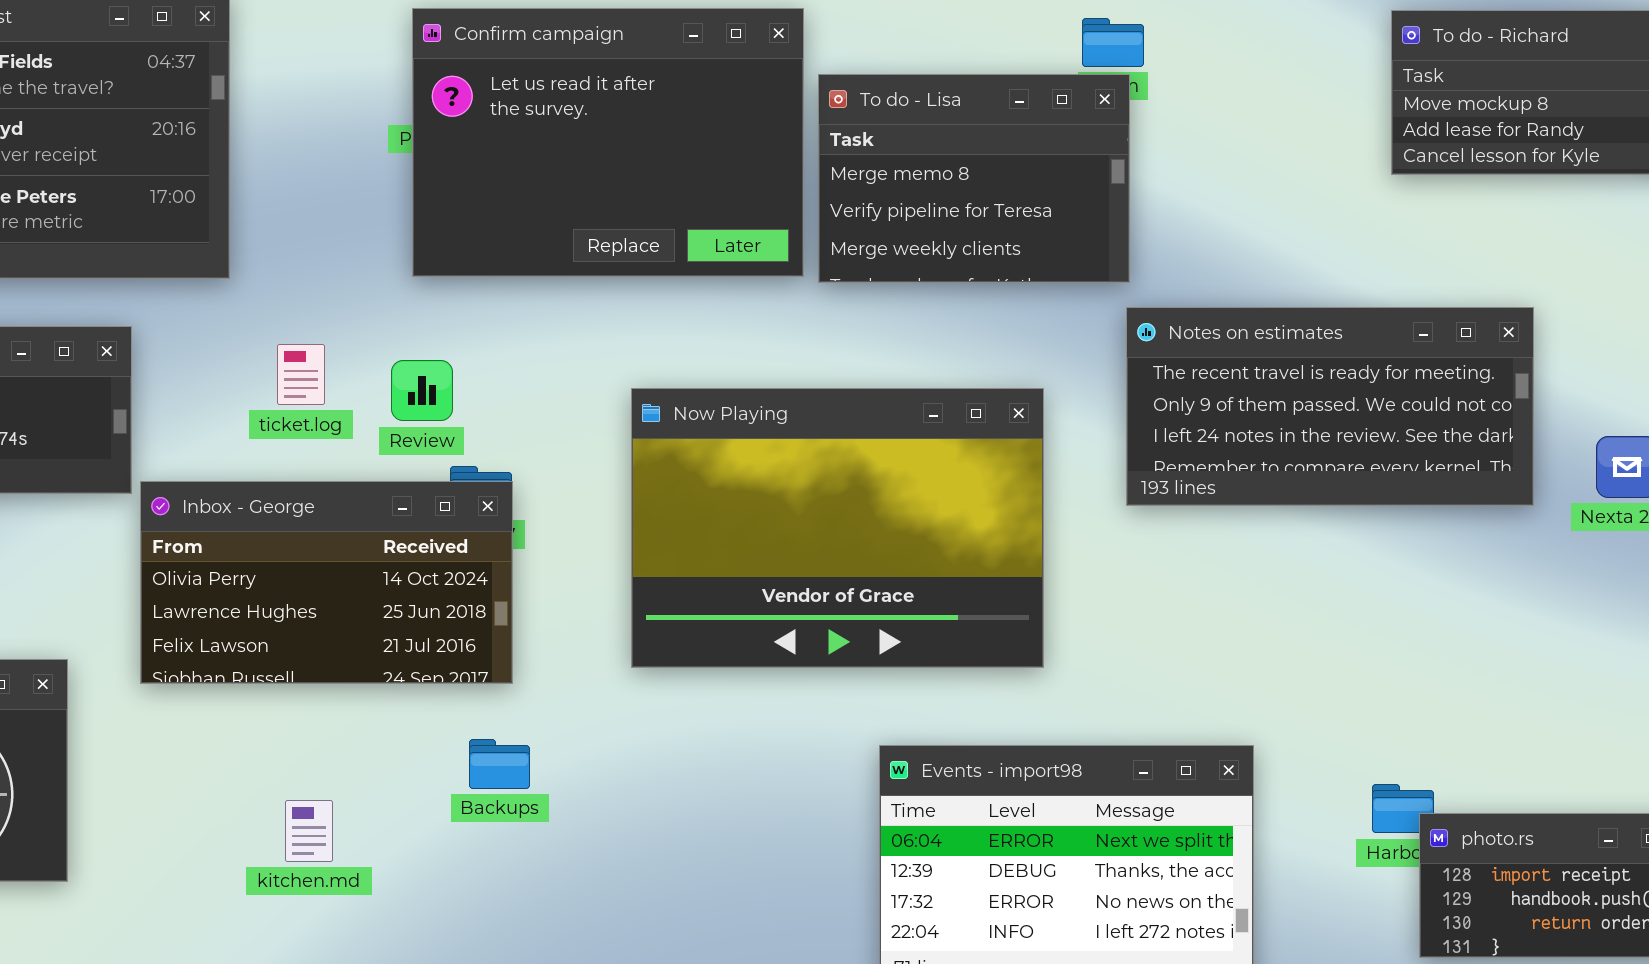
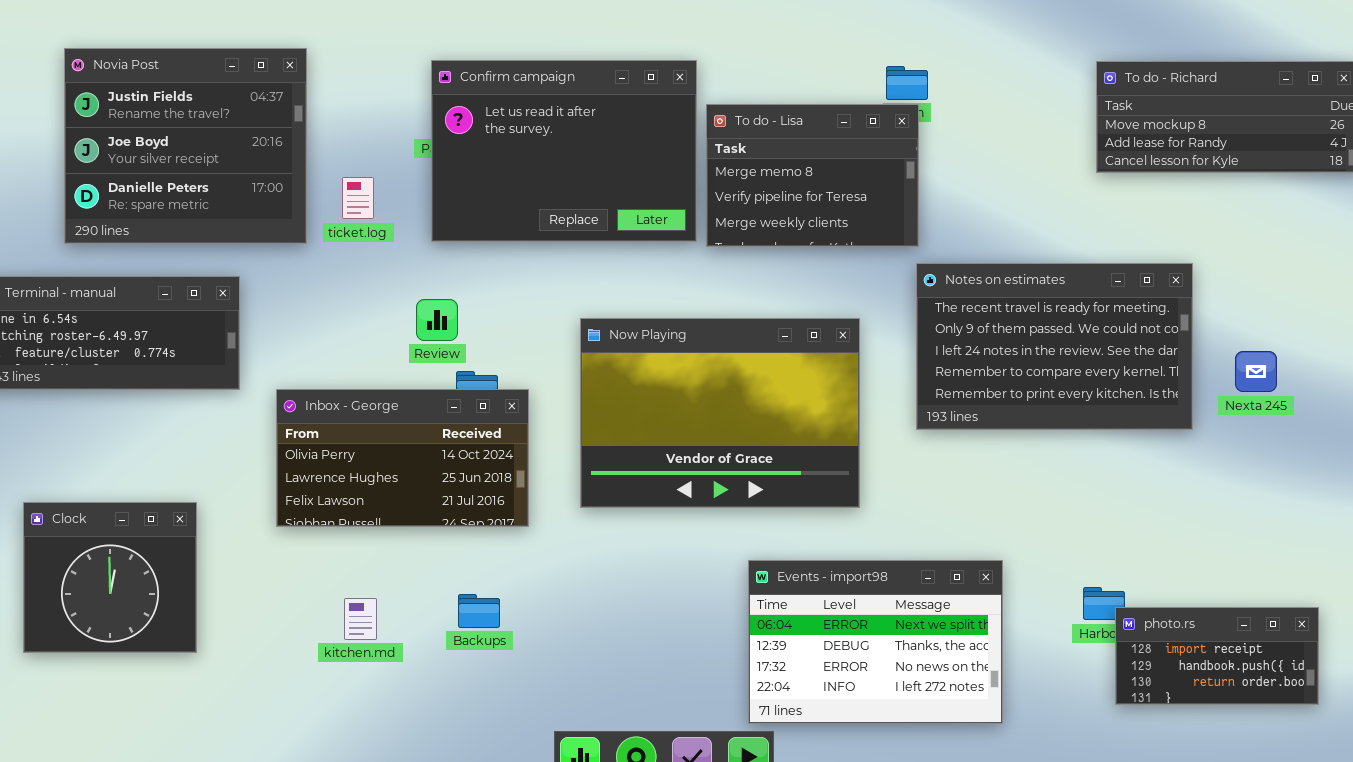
Notes on estimates: [1126,307,1534,506] -> [916,263,1193,430], resized
ticket.log: [277,344,325,405] -> [342,177,374,219], moved
Inbox - George: [140,481,513,684] -> [276,389,529,527], moved
Backups: [469,739,530,789] -> [458,594,500,628], moved

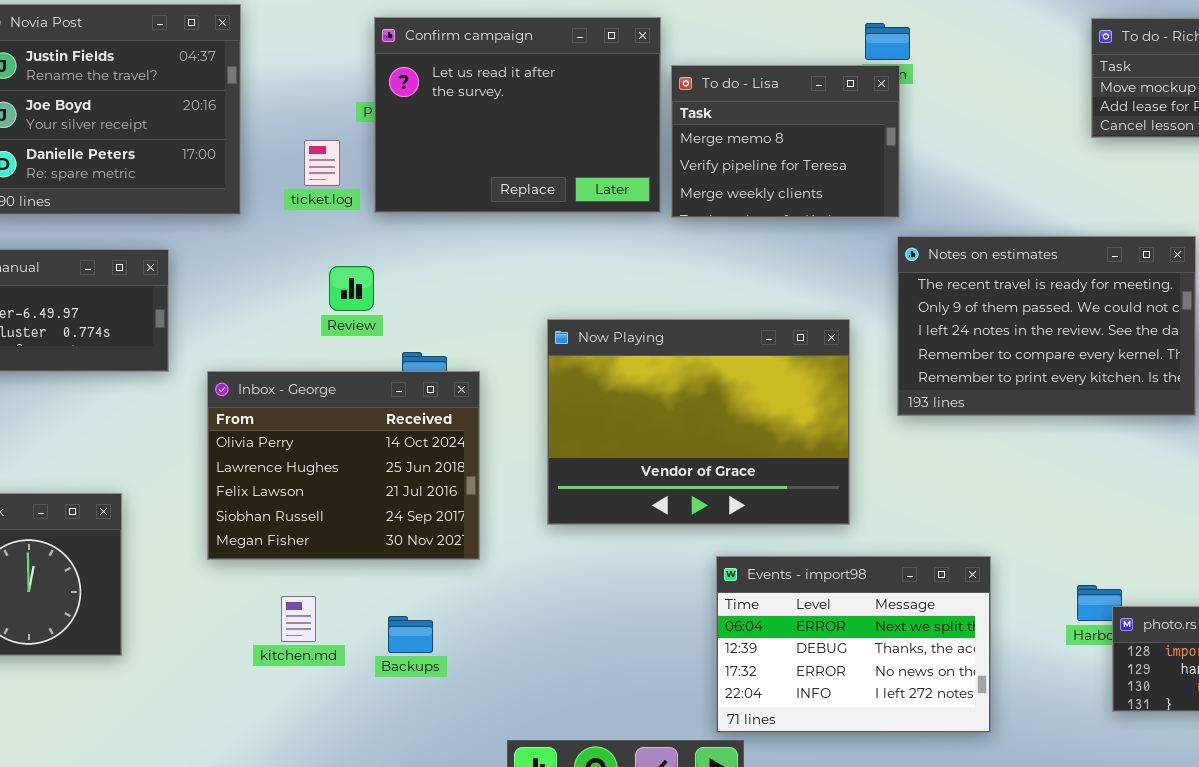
ticket.log: [342,177,374,219] -> [304,140,340,186], moved
Review: [416,299,458,341] -> [329,266,374,311], moved
Now Playing: [580,318,860,508] -> [547,319,850,525], moved
Inbox - George: [276,389,529,527] -> [207,371,480,560], resized
Backups: [458,594,500,628] -> [388,616,433,653], moved

